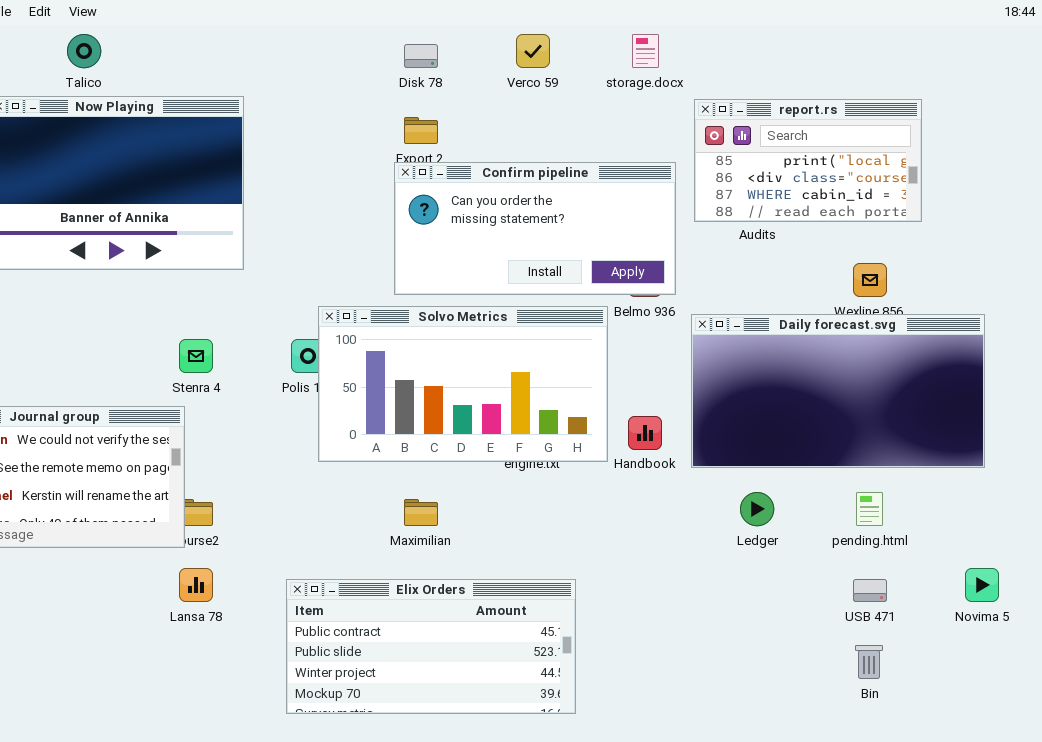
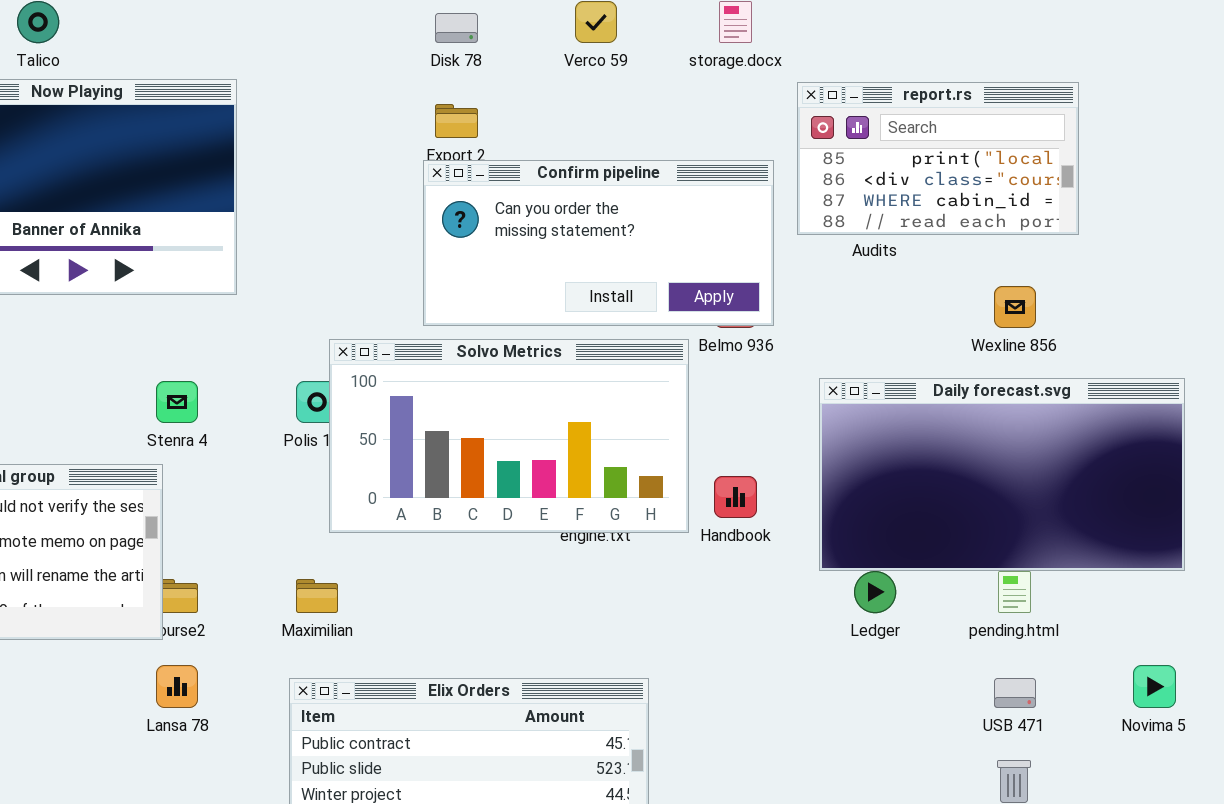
Daily forecast.svg: [691,314,985,468] -> [819,378,1185,571], moved
Maximilian: [404,499,438,526] -> [296,579,338,613], moved

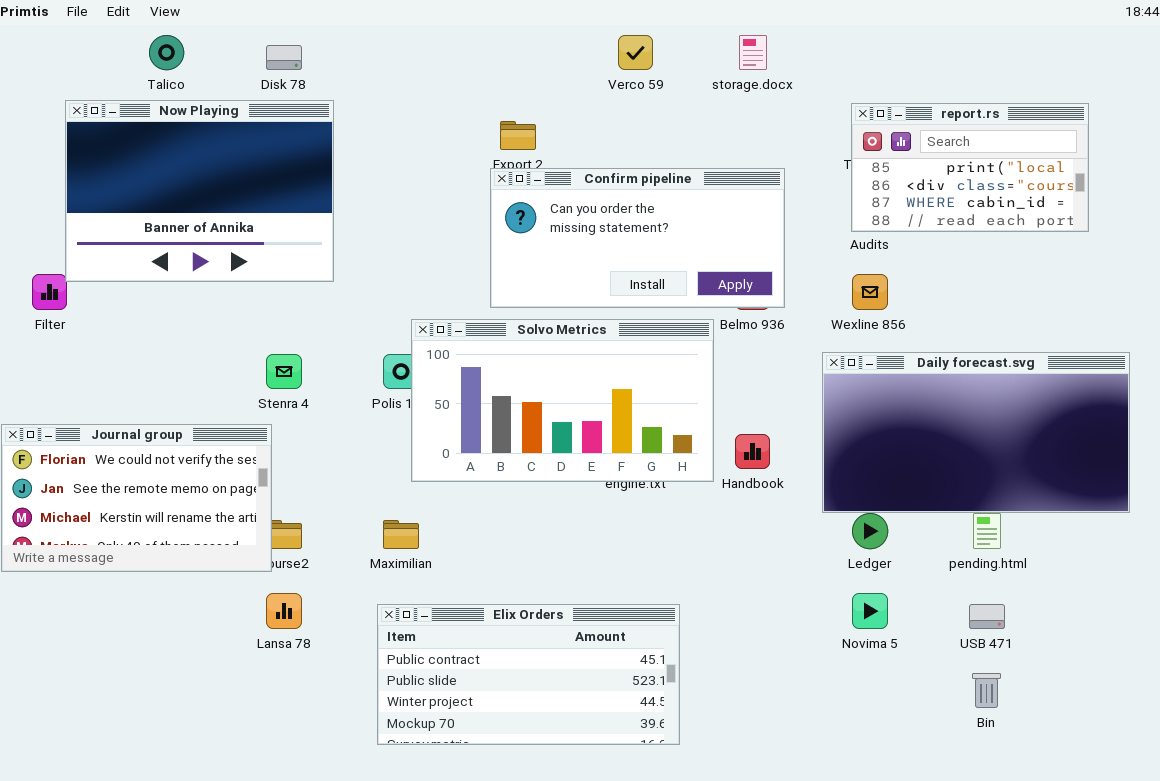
Disk 78: [435,13,478,43] -> [266,45,302,70], moved
report.rs: [797,82,1079,235] -> [851,103,1089,232], moved
Wexline 856: [994,286,1036,328] -> [852,274,888,310], moved
Novima 5: [1133,665,1176,708] -> [852,593,888,629], moved

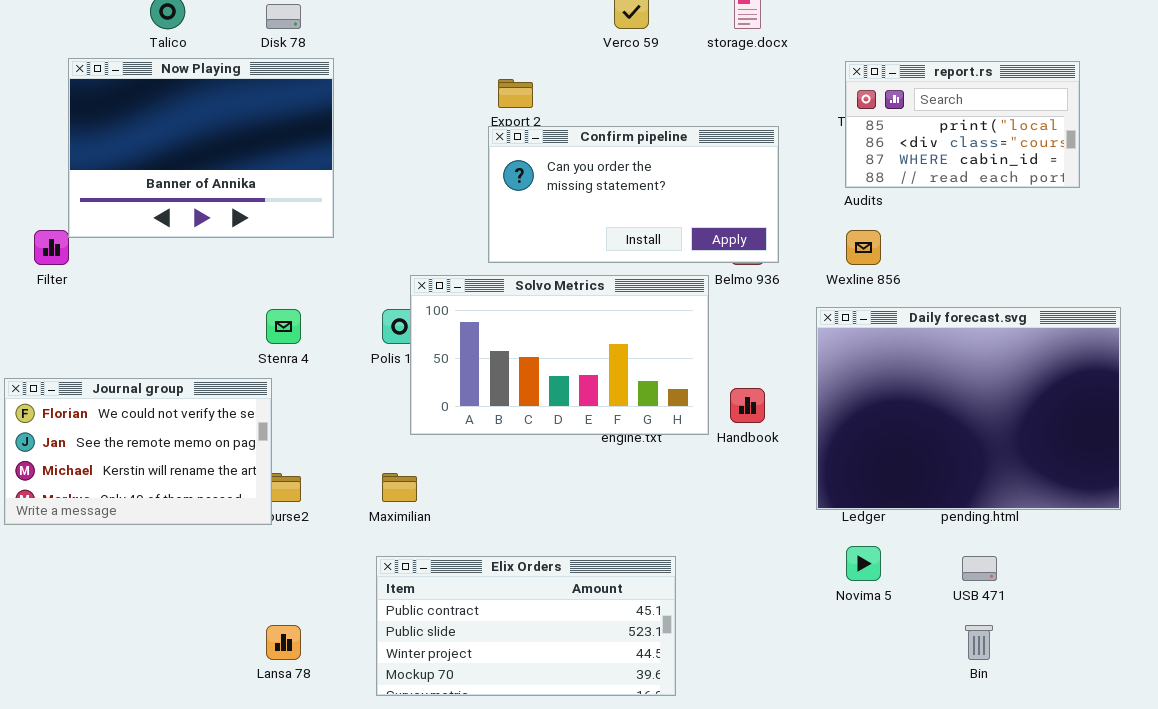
Daily forecast.svg: [822,352,1130,513] -> [816,307,1121,510], resized
Lansa 78: [266,593,302,629] -> [266,625,301,660], moved

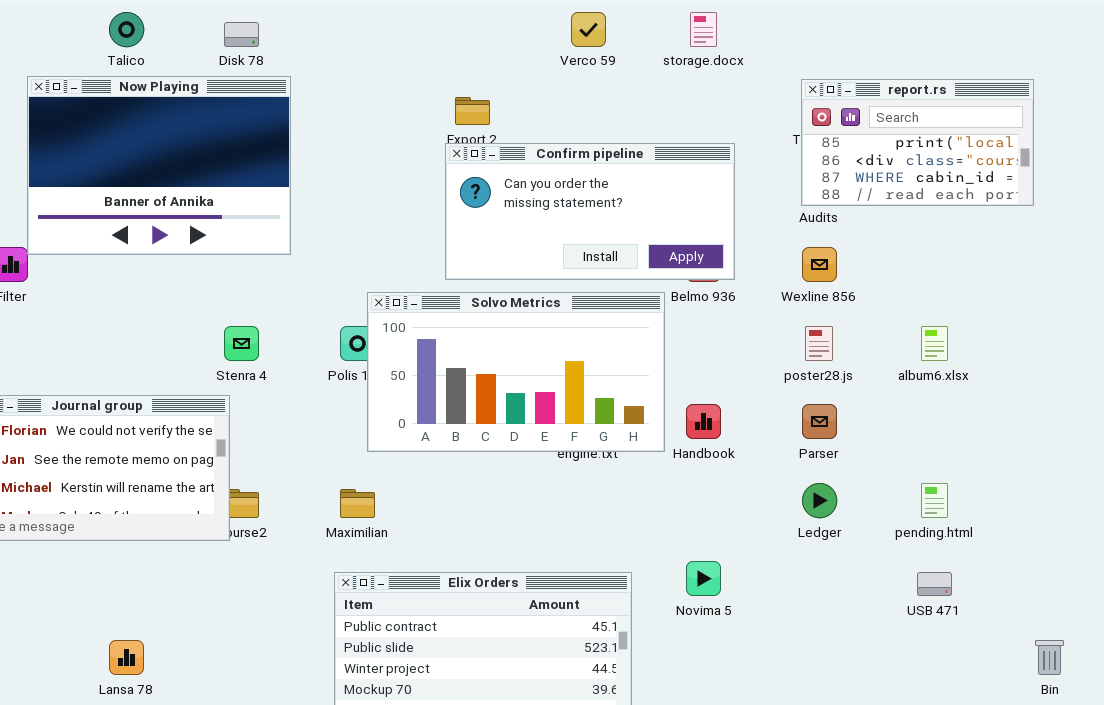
Daily forecast.svg: [816,307,1121,510] -> none, closed
Novima 5: [846,546,881,581] -> [686,561,721,596], moved
Lansa 78: [266,625,301,660] -> [109,640,144,675], moved
Bin: [965,625,993,660] -> [1035,640,1064,675], moved

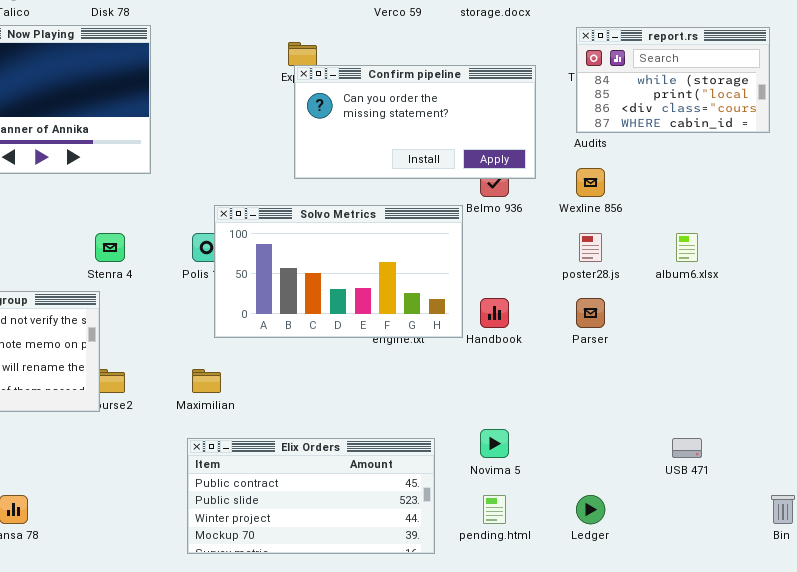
report.rs: [801,79,1034,206] -> [576,27,770,133], scrolled up 1 row
Confirm pipeline: [445,143,735,280] -> [294,65,536,179], moved
Ledger: [802,483,837,518] -> [576,495,605,524], moved
pending.html: [921,483,948,518] -> [483,495,506,524], moved

